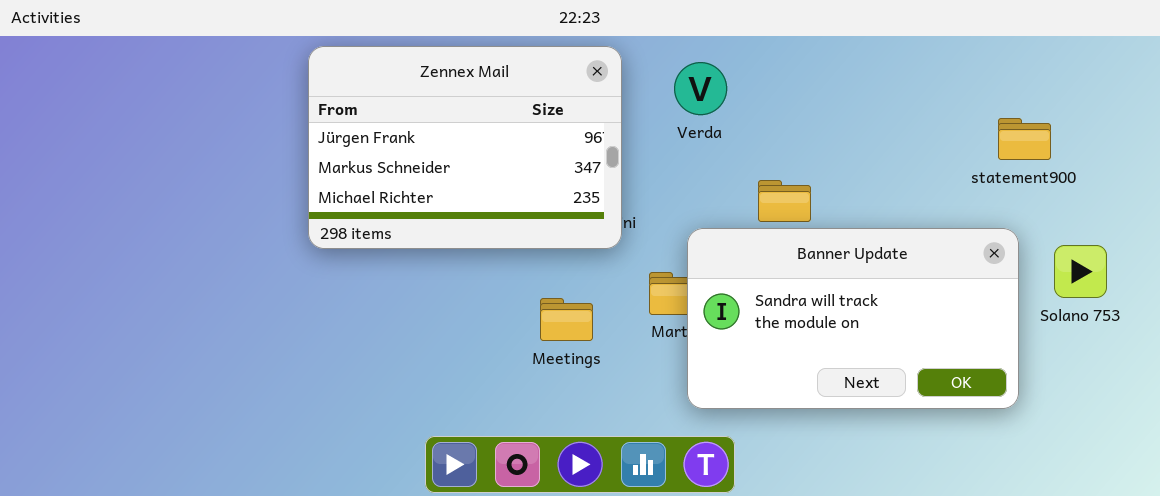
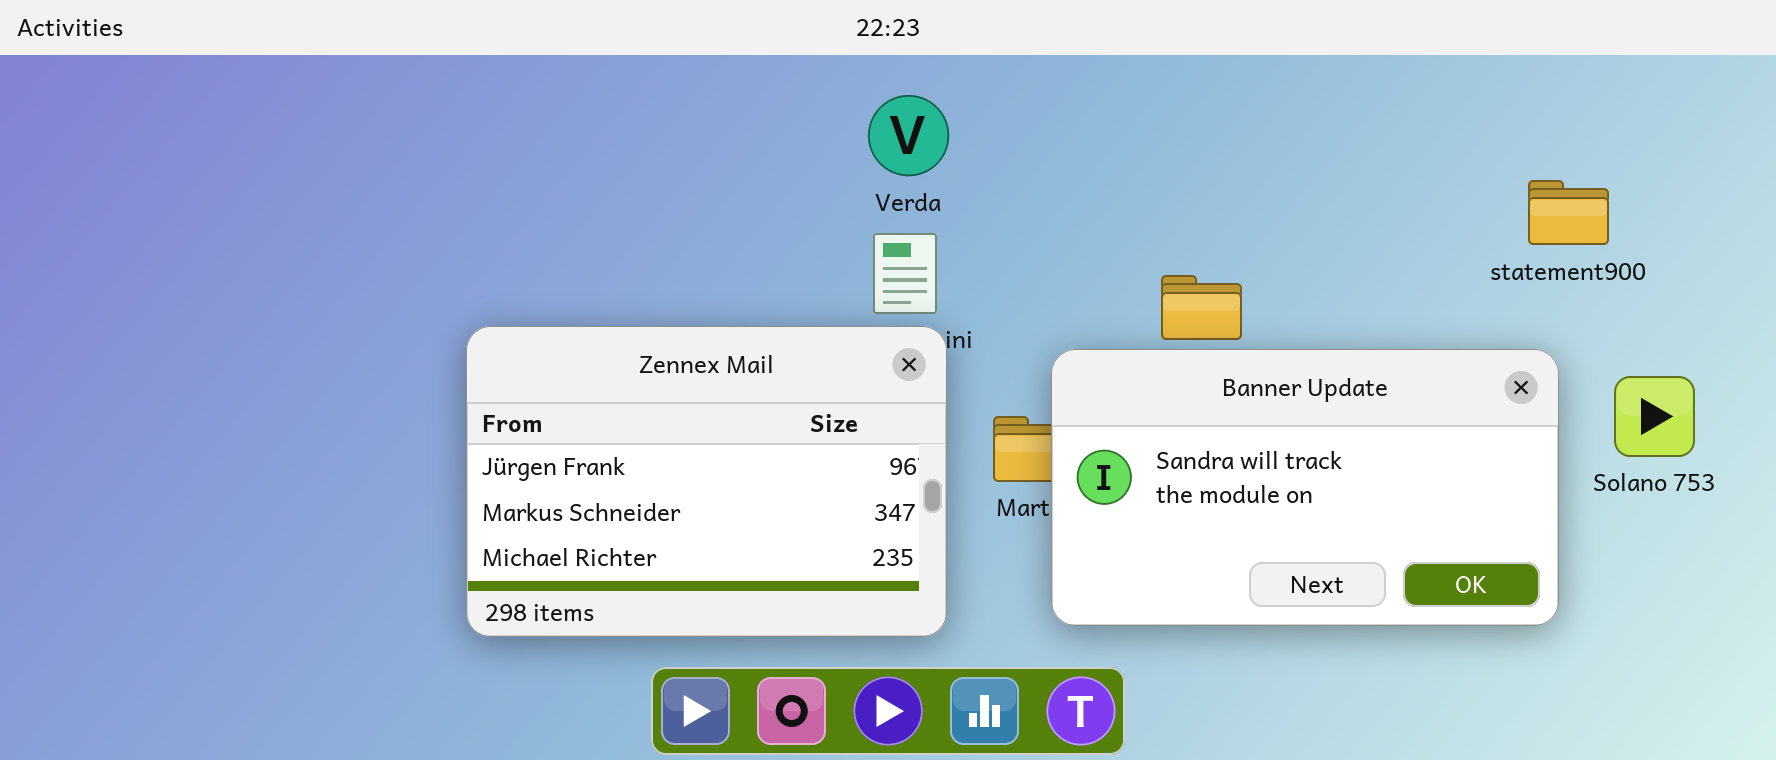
Zennex Mail: [308,46,622,249] -> [466,326,947,637], moved
Verda: [674,62,727,115] -> [868,95,949,176], moved

